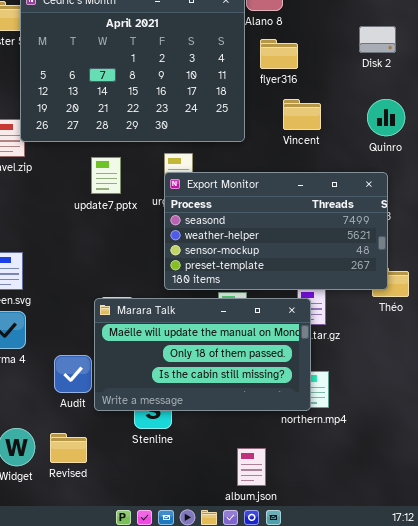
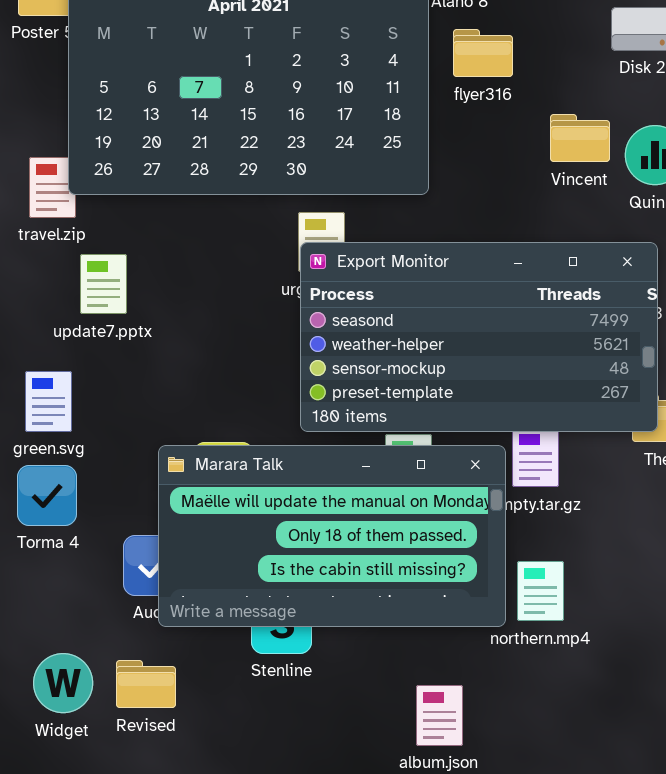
Vincent: [283,99,321,130] -> [550,114,610,162], moved
update7.pptx: [91,157,121,194] -> [80,254,127,314], moved
Marara Talk: [94,298,311,411] -> [158,445,506,627], moved

